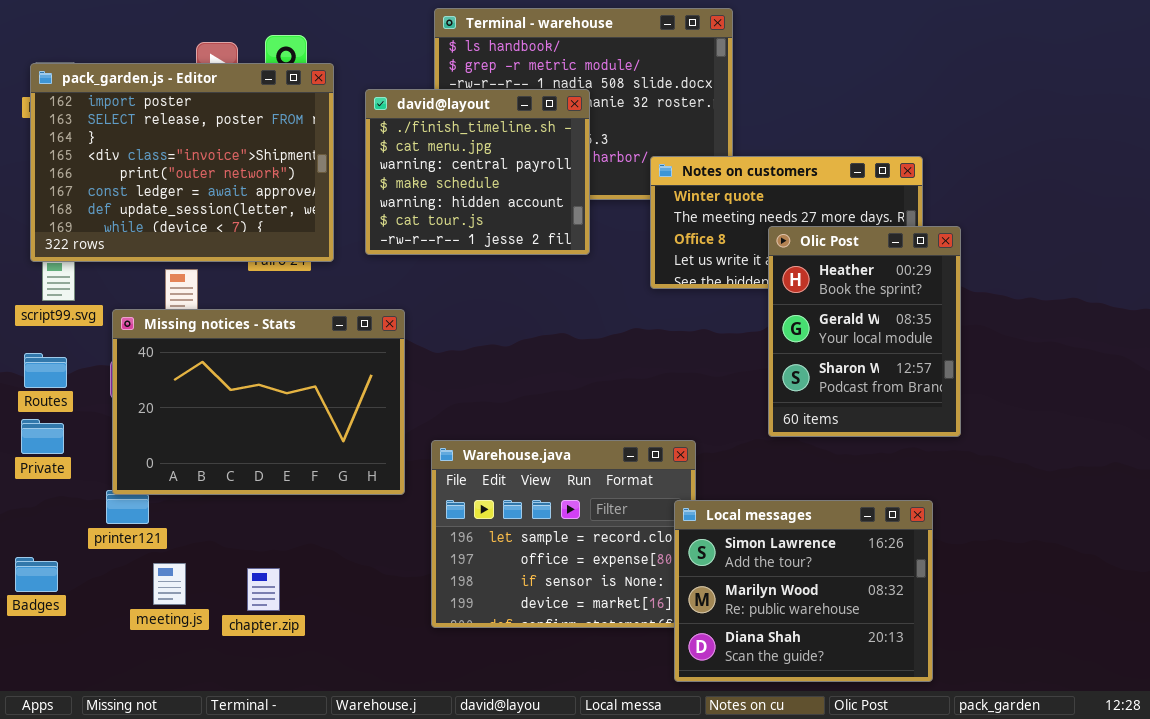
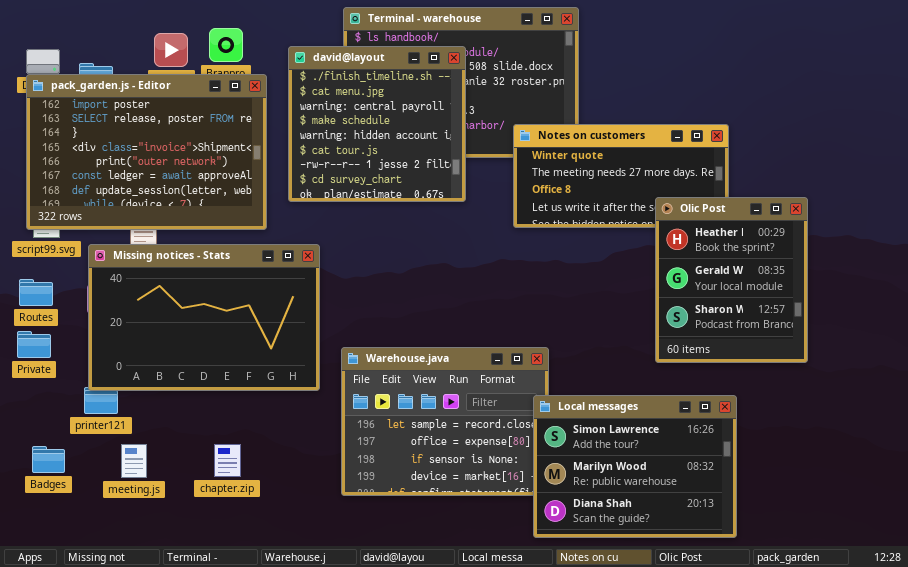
pack_garden.js - Editor: [30,63,334,262] -> [26,74,267,230], moved
david@layout: [365,89,590,255] -> [288,46,466,202], resized
Olic Post: [768,226,961,437] -> [655,197,808,363], moved
Badges: [15,557,58,592] -> [32,446,65,473], moved
chapter.zip: [247,568,280,611] -> [214,444,241,477], moved

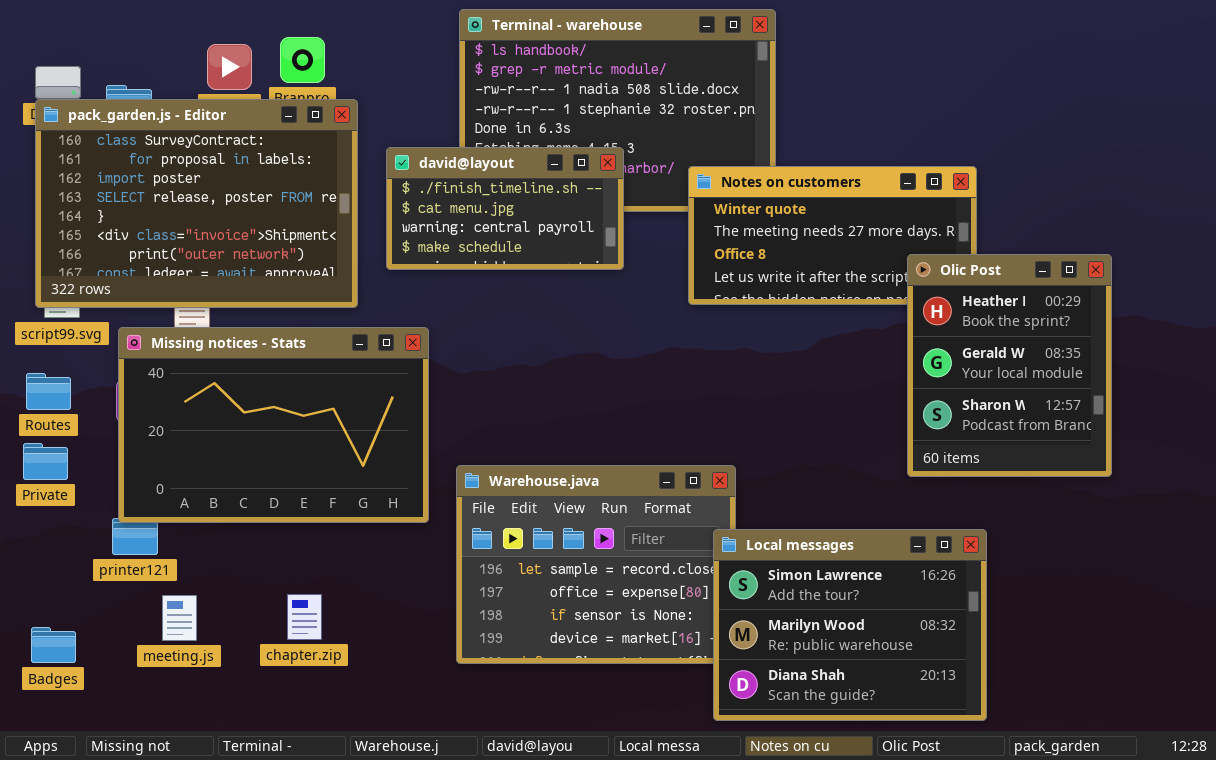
david@layout: [288,46,466,202] -> [386,147,624,270], resized
pack_garden.js - Editor: [26,74,267,230] -> [35,99,358,308], scrolled up 2 rows
Olic Post: [655,197,808,363] -> [907,254,1112,477], moved
Badges: [32,446,65,473] -> [31,627,76,663], moved

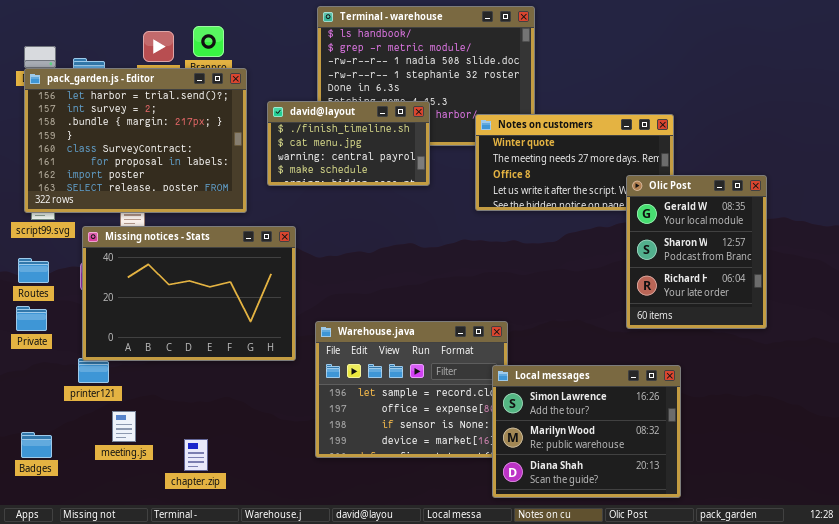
pack_garden.js - Editor: [35,99,358,308] -> [24,68,247,213], scrolled up 4 rows
Olic Post: [907,254,1112,477] -> [626,175,767,329], scrolled down 1 row
chapter.zip: [287,594,322,640] -> [184,439,208,471], moved

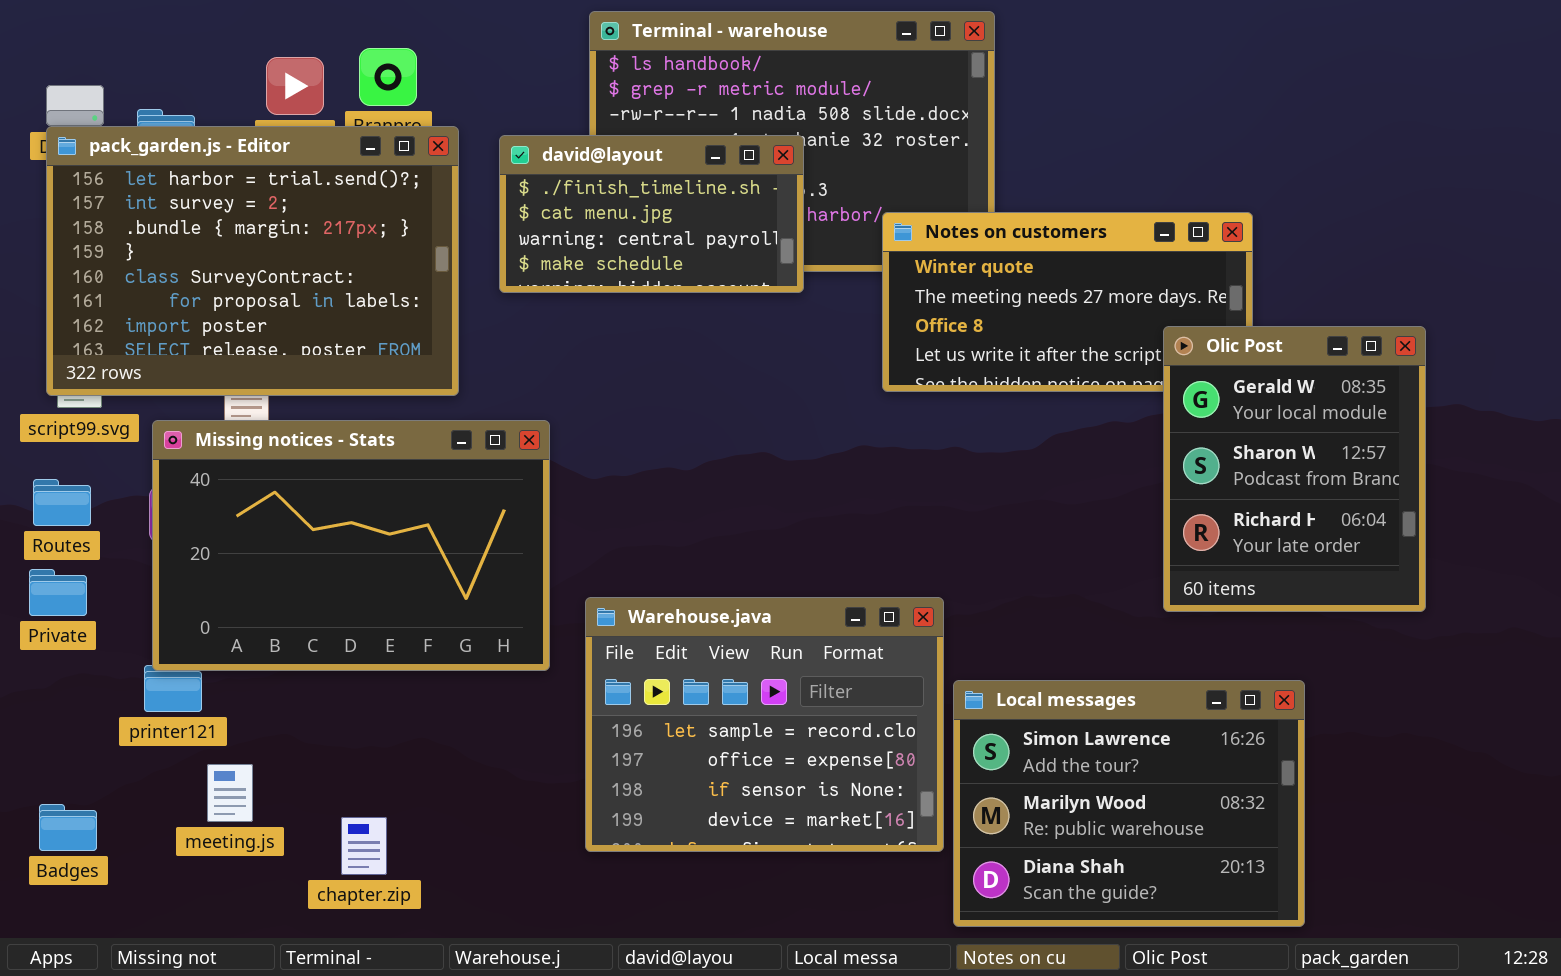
david@layout: [267,101,430,186] -> [499,135,804,293], moved
Local messages: [492,365,681,498] -> [953,680,1305,927], moved

